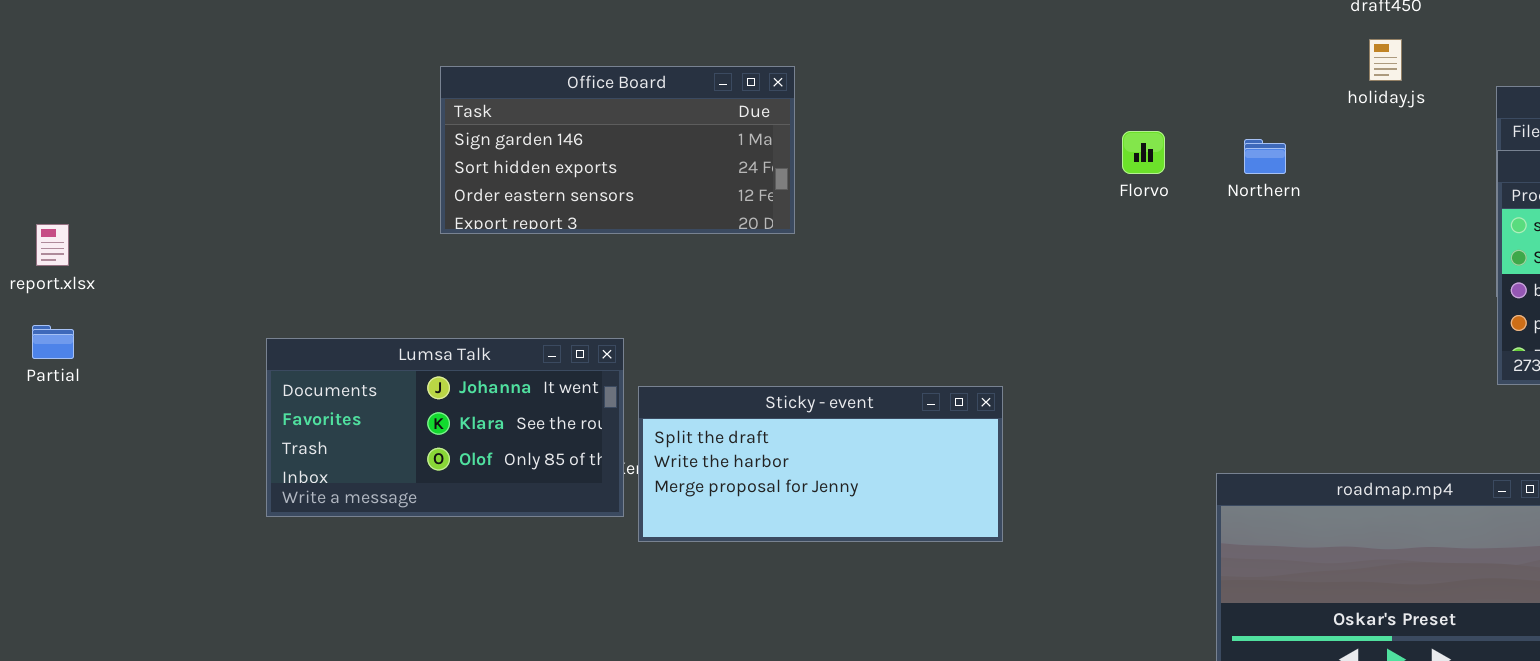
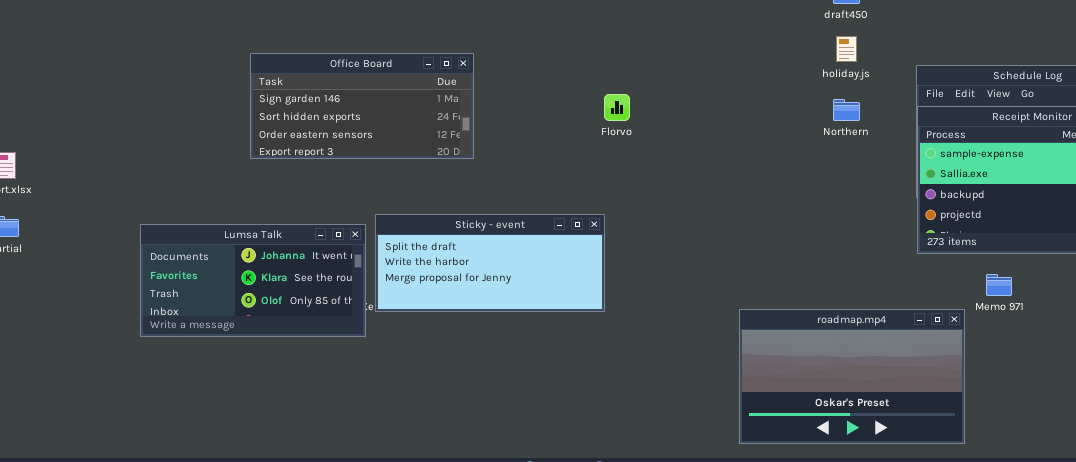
Florvo: [1122,131,1165,174] -> [604,94,630,121], moved
Northern: [1244,139,1286,174] -> [833,99,860,121], moved
Sticky - event: [638,386,1003,542] -> [375,214,605,312], moved

